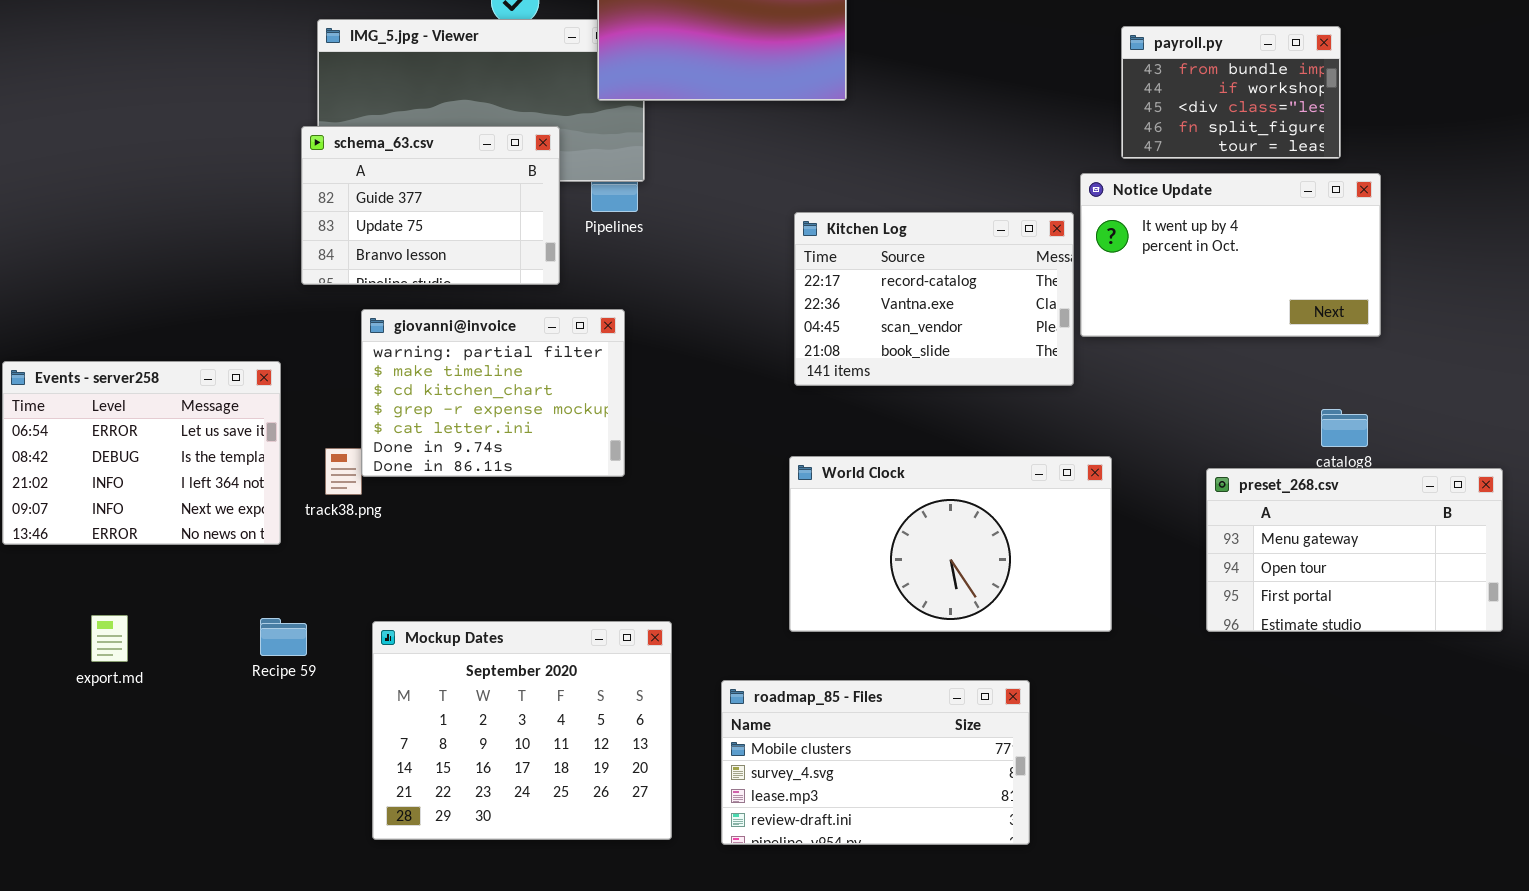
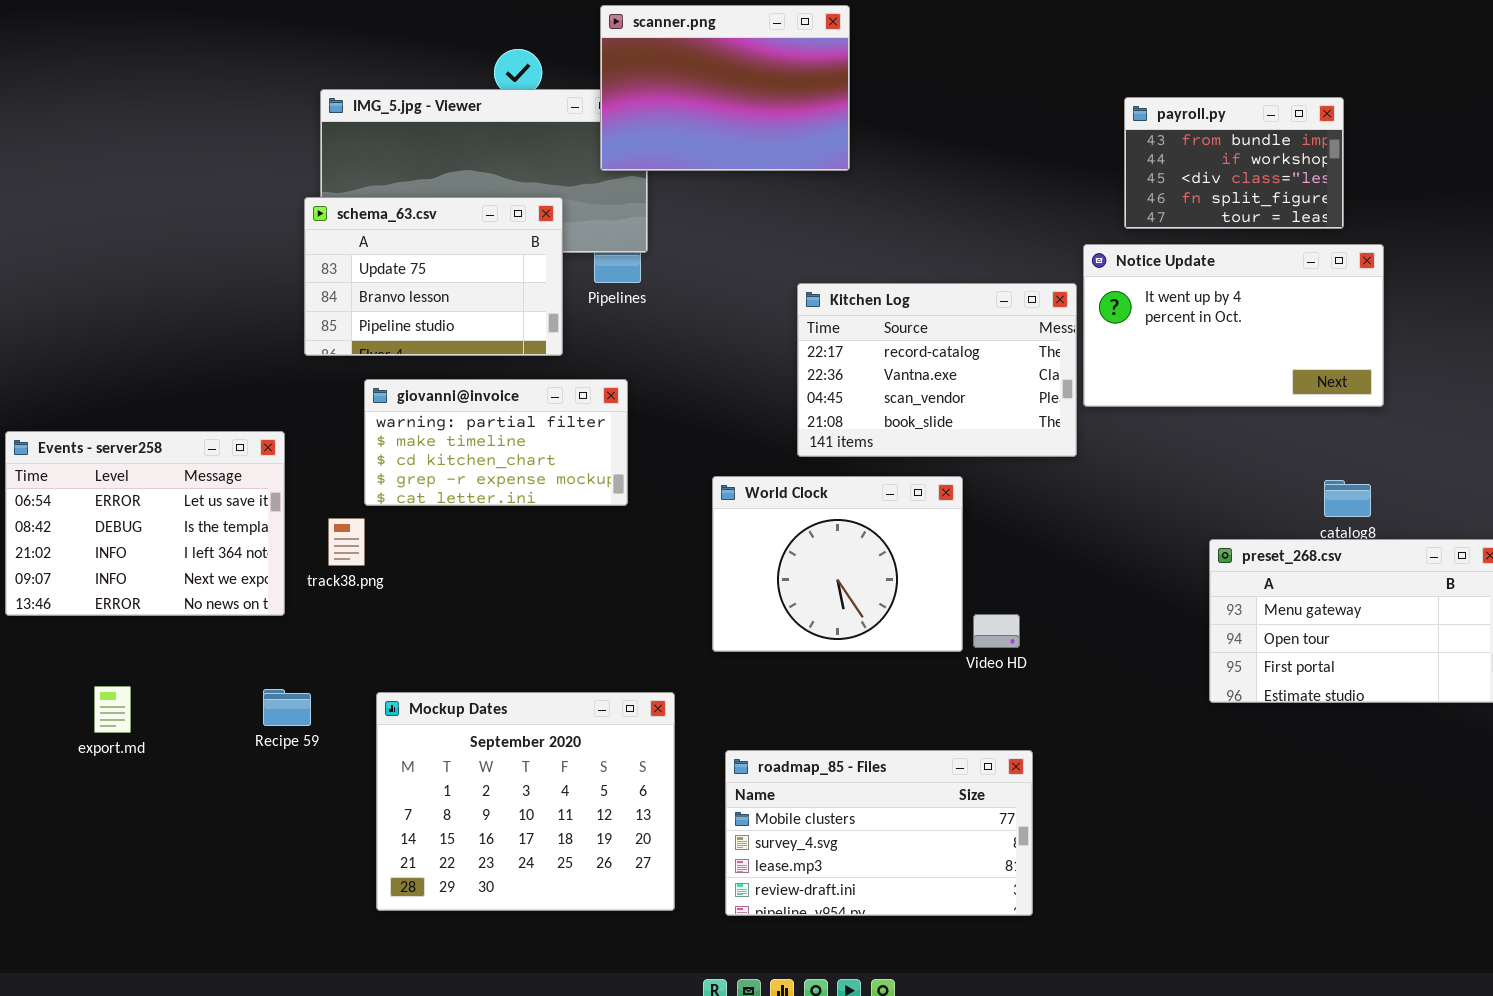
schema_63.csv: [301,126,560,285] -> [304,197,563,356], scrolled down 1 row
giovanni@invoice: [361,309,625,477] -> [364,379,628,506], resized
World Clock: [789,456,1112,632] -> [712,476,963,652], moved, resized

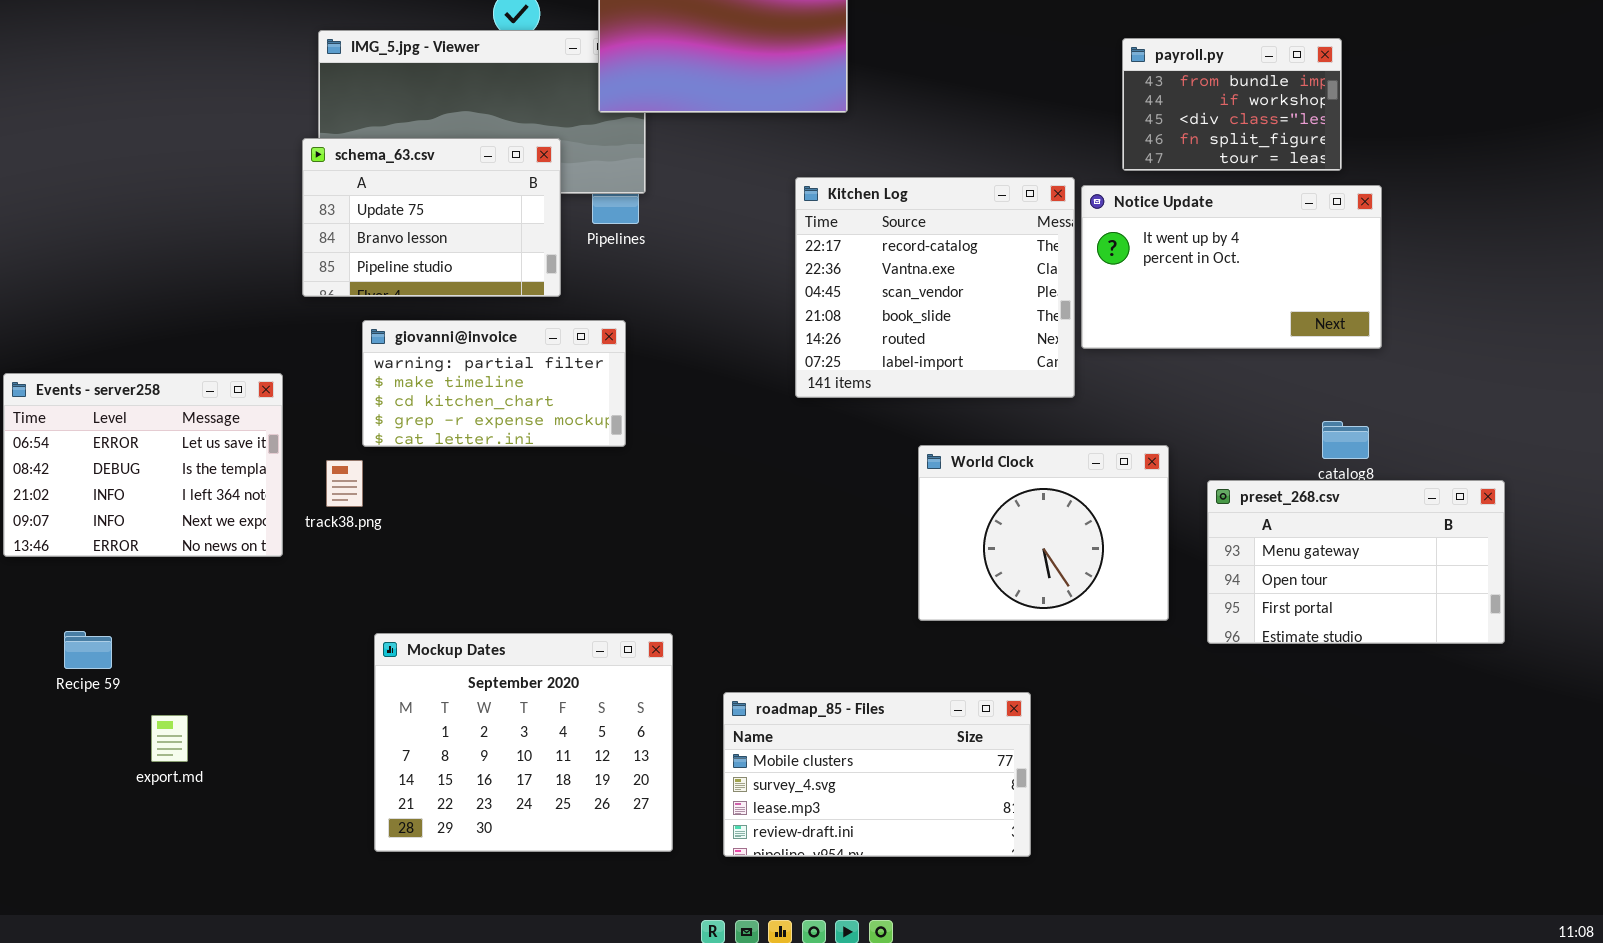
Kitchen Log: [797,283,1077,457] -> [795,177,1075,398], resized
World Clock: [712,476,963,652] -> [918,445,1169,621], moved
export.md: [94,686,131,733] -> [151,715,188,762], moved
Recipe 59: [263,689,311,726] -> [64,631,112,669], moved

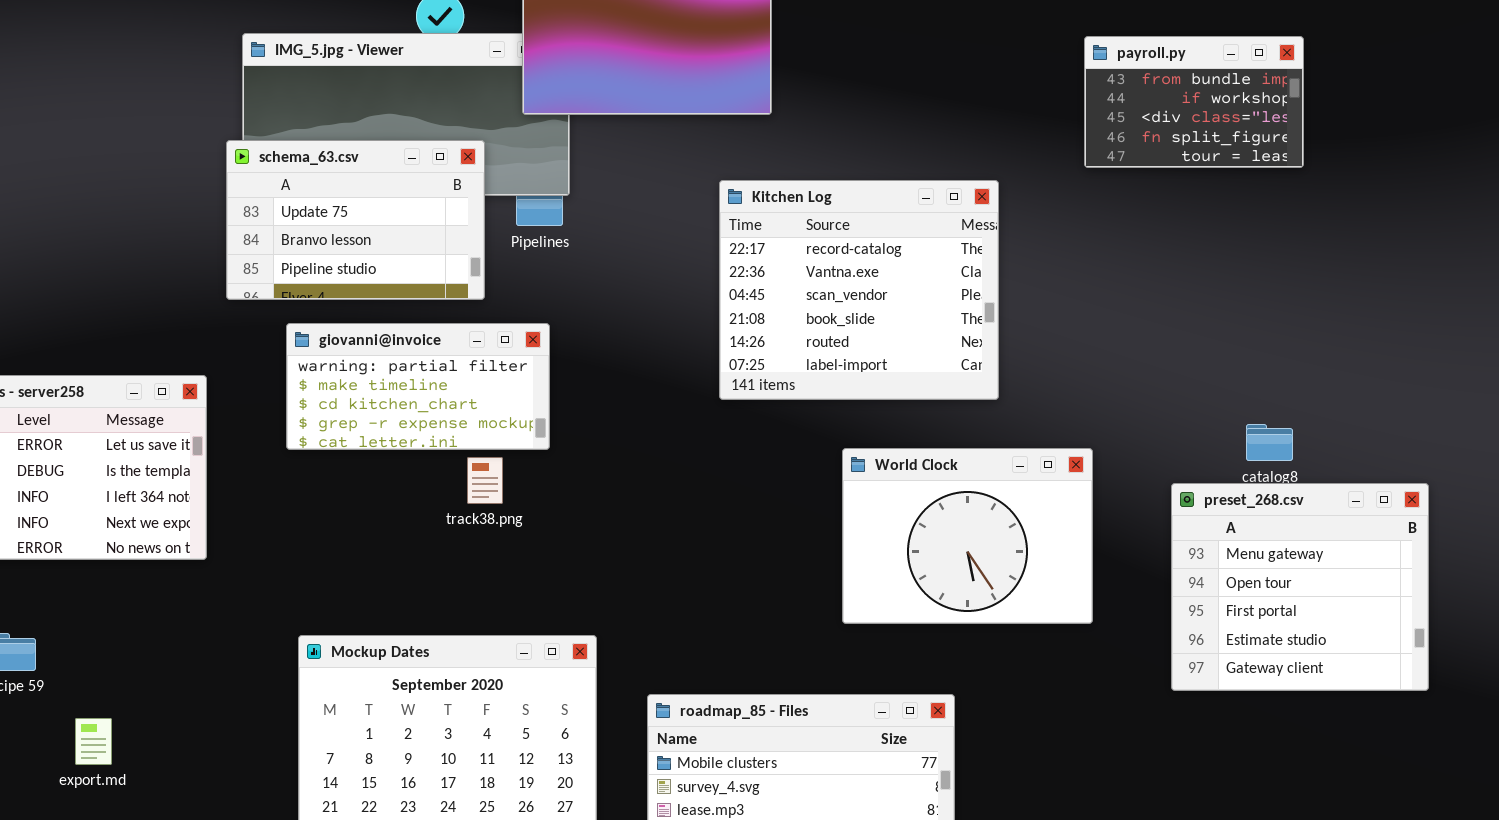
payroll.py: [1122,38,1342,171] -> [1084,36,1304,168], moved
Notice Update: [1081,185,1382,349] -> none, closed
track38.png: [326,460,363,507] -> [467,457,503,504], moved
preset_268.csv: [1207,480,1505,644] -> [1171,483,1429,691], resized

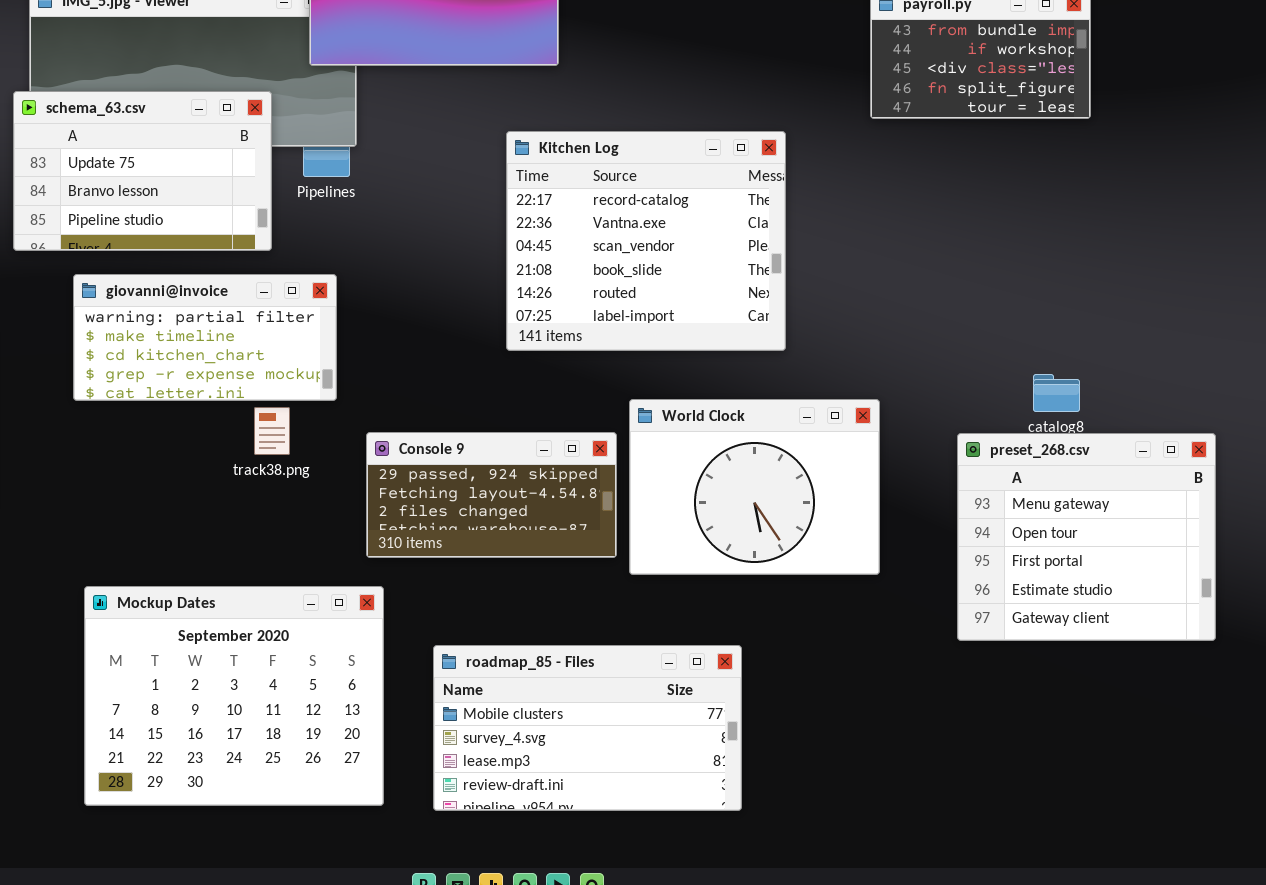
Console 9: none -> [366,432,617,558], opened

